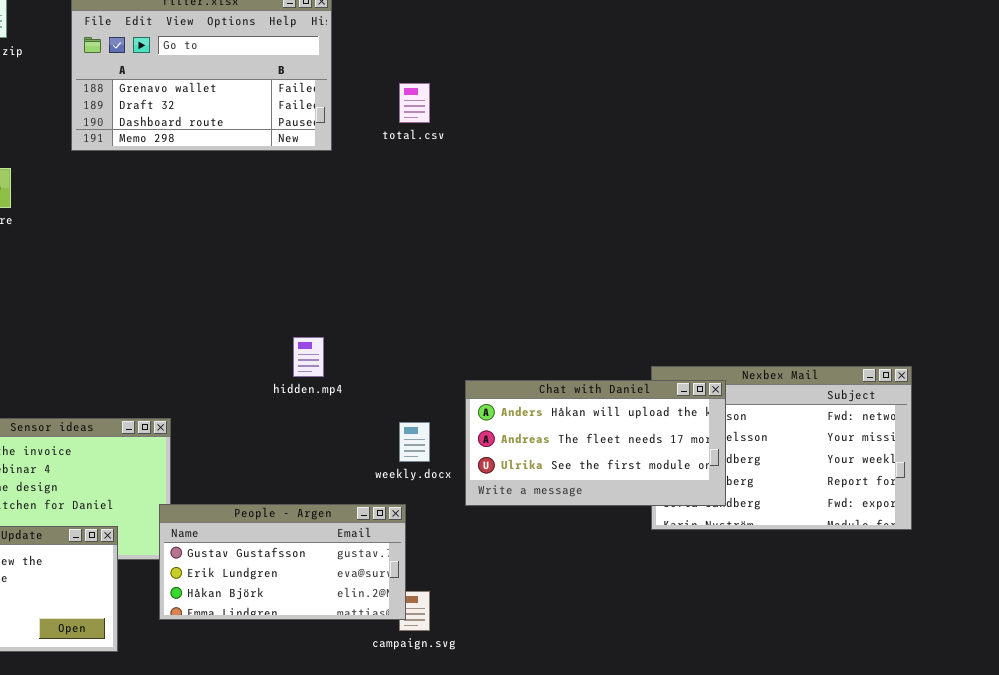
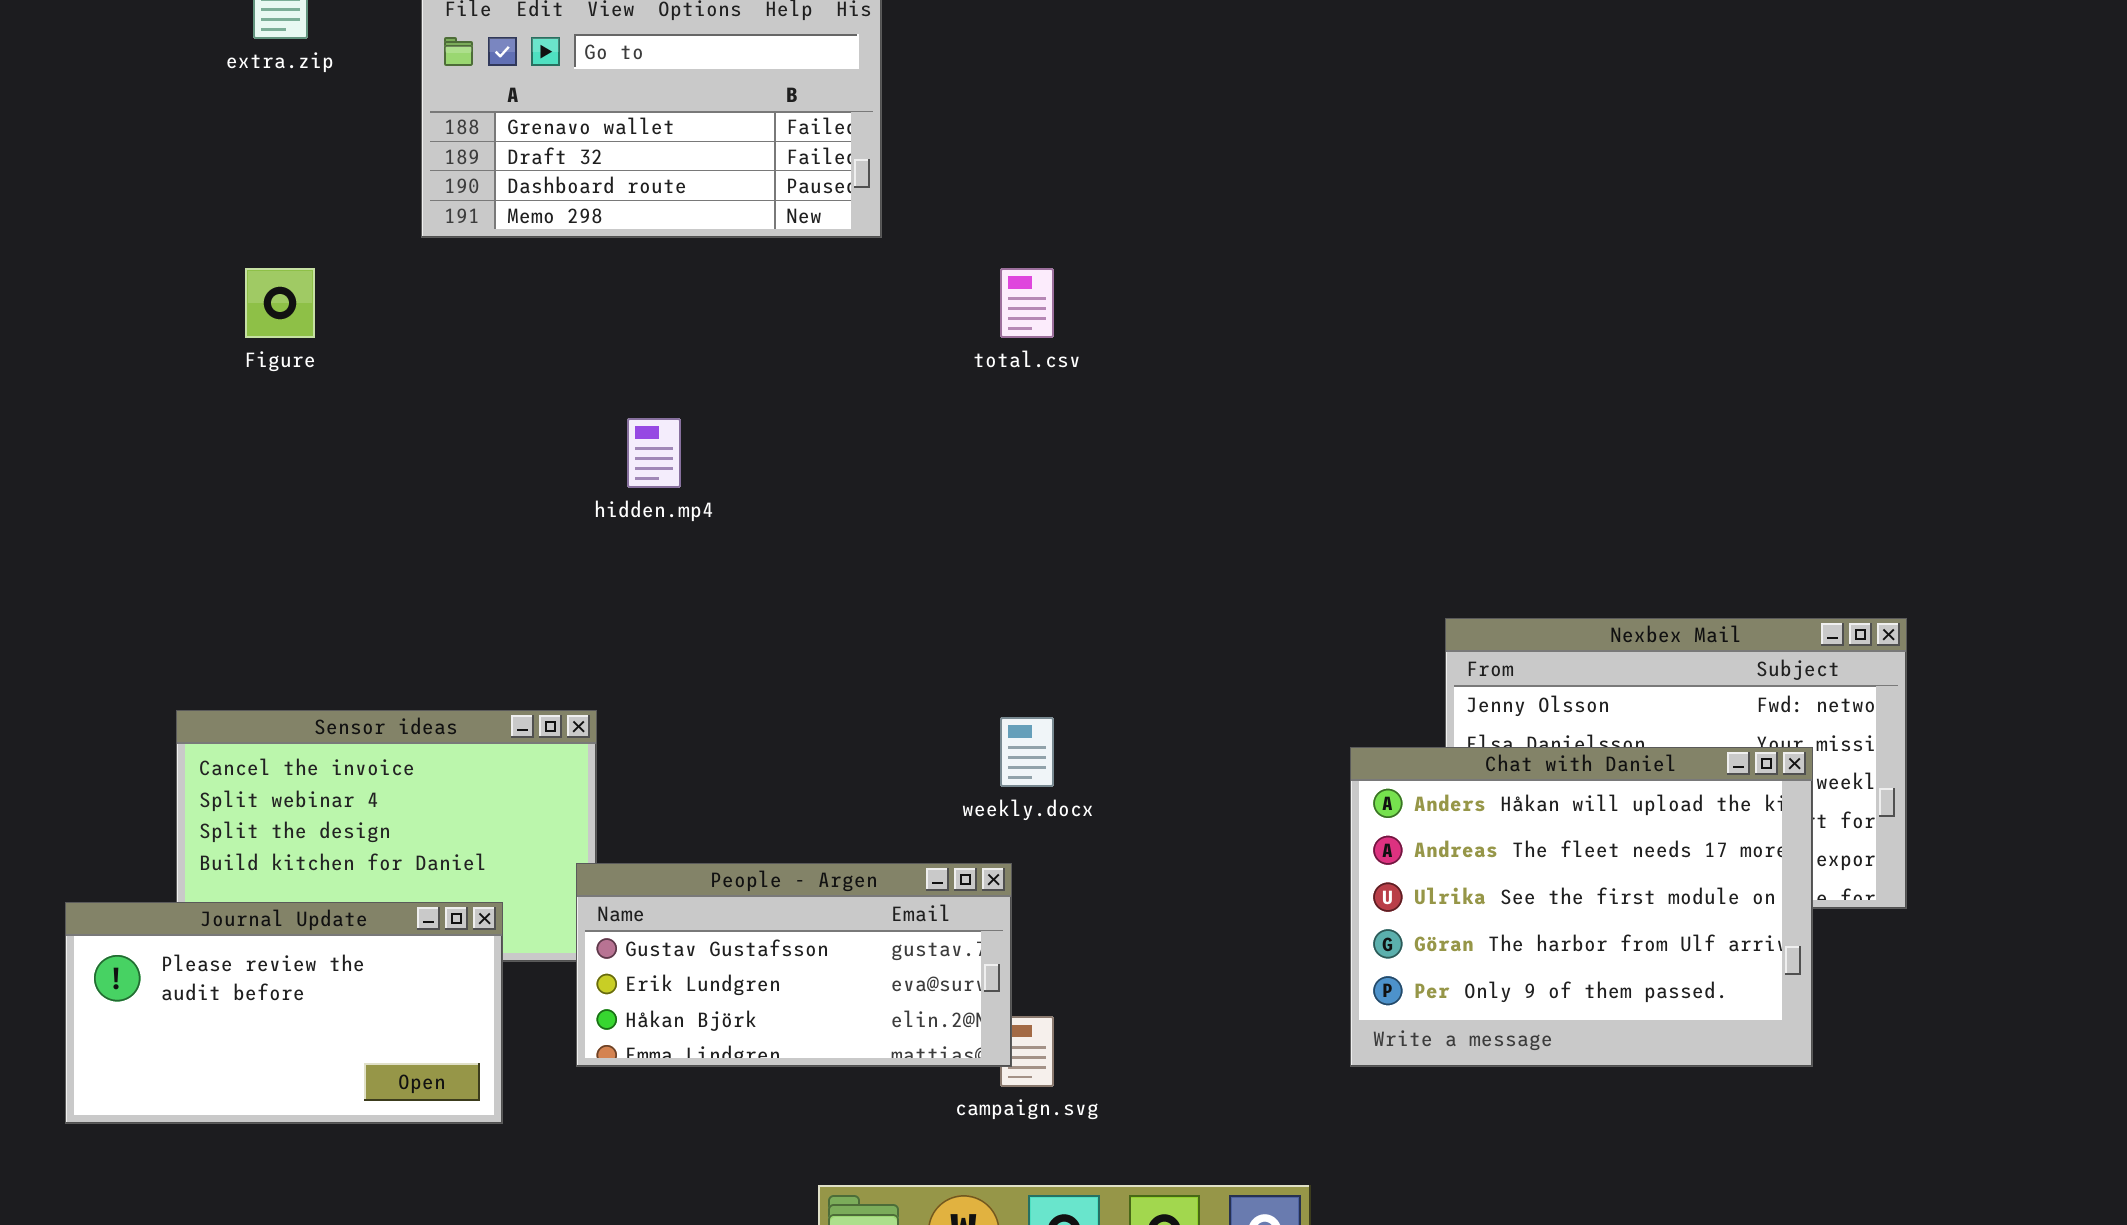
total.csv: [399,83,430,123] -> [1000,268,1054,338], moved
hidden.mp4: [293,337,324,377] -> [627,418,681,488], moved
Chat with Daniel: [465,380,726,506] -> [1350,747,1813,1067], moved, resized

